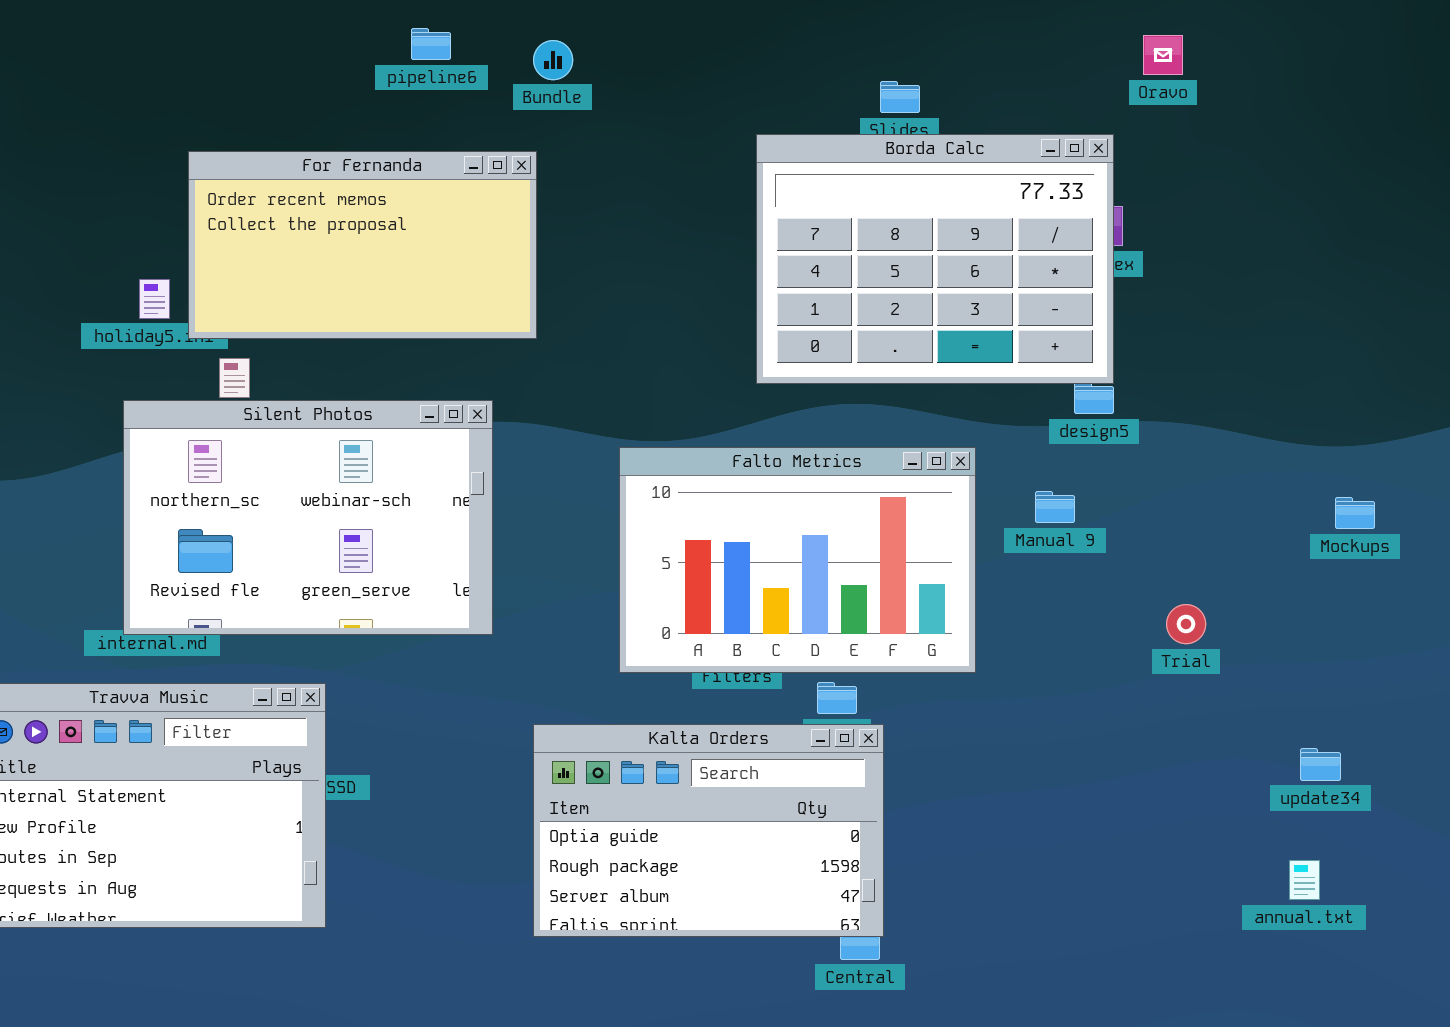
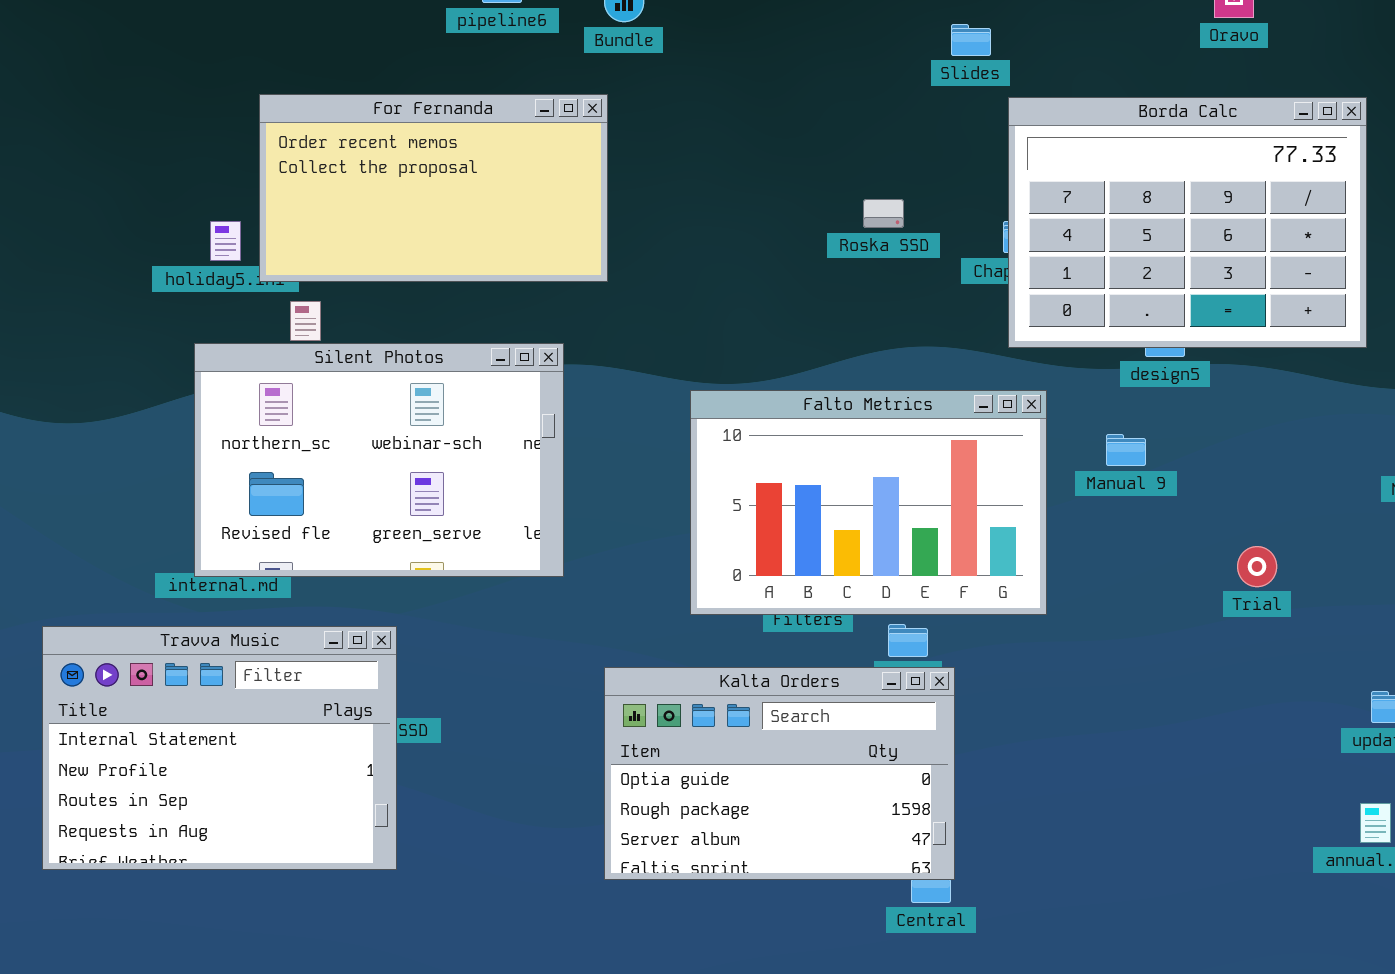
Borda Calc: [756,134,1114,384] -> [1008,97,1367,348], moved

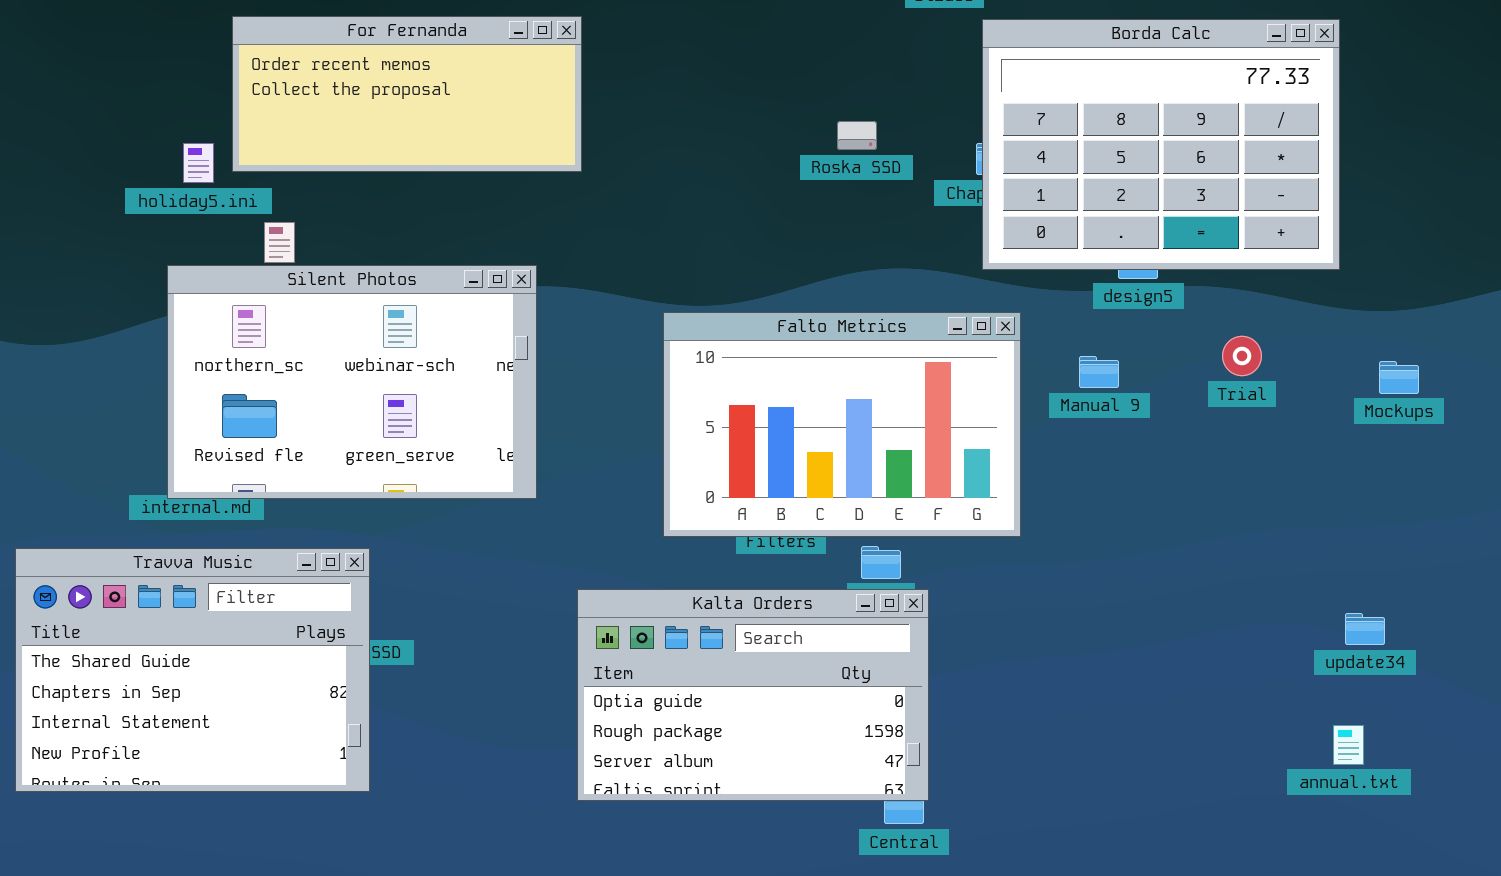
For Fernanda: [259,94,608,282] -> [232,16,582,172], resized
Trial: [1237,546,1277,587] -> [1222,336,1262,376], moved
Travva Music: [42,626,397,870] -> [15,548,370,792], scrolled up 2 rows

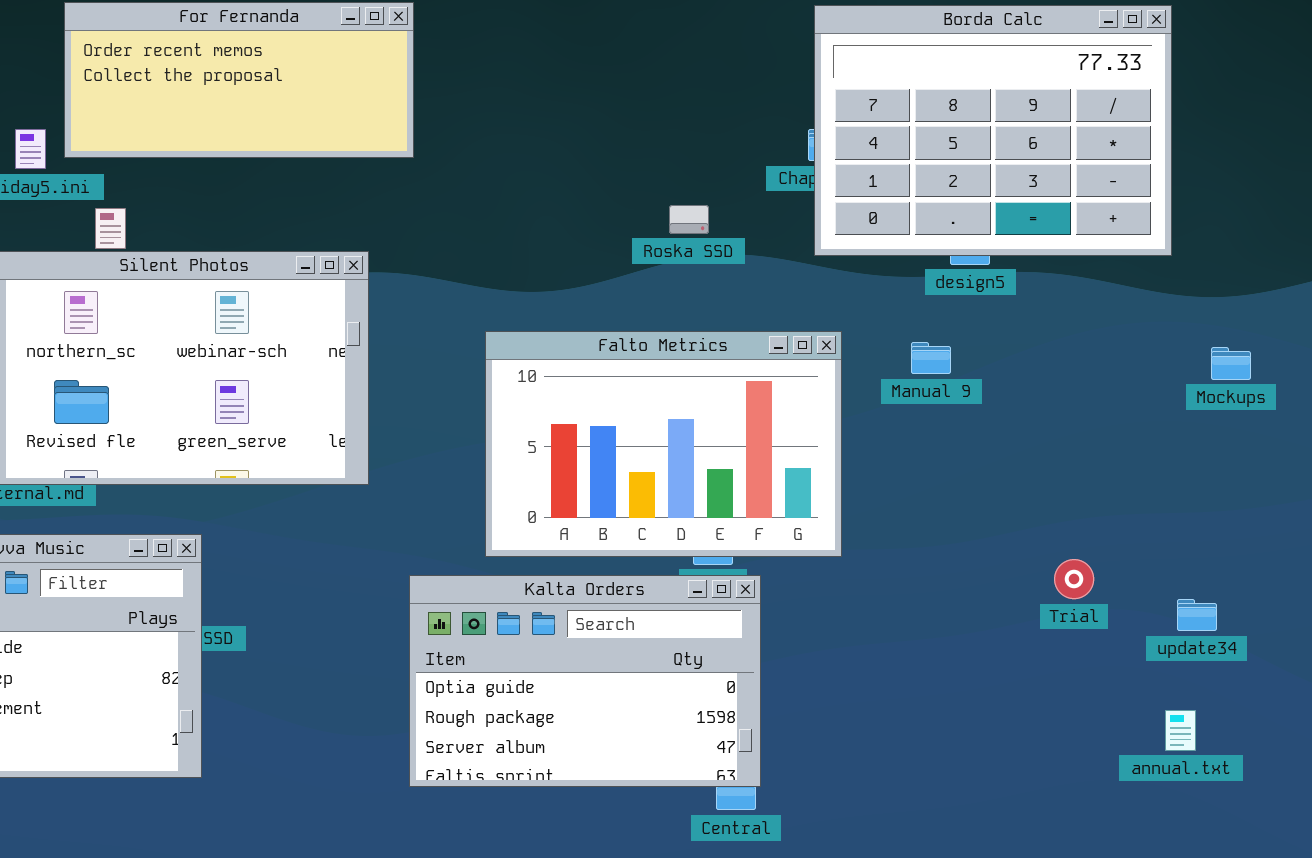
Roska SSD: [837,121,877,150] -> [669,205,709,234], moved
Falto Metrics: [663,312,1021,537] -> [485,331,842,557], moved
Trial: [1222,336,1262,376] -> [1054,559,1094,599], moved

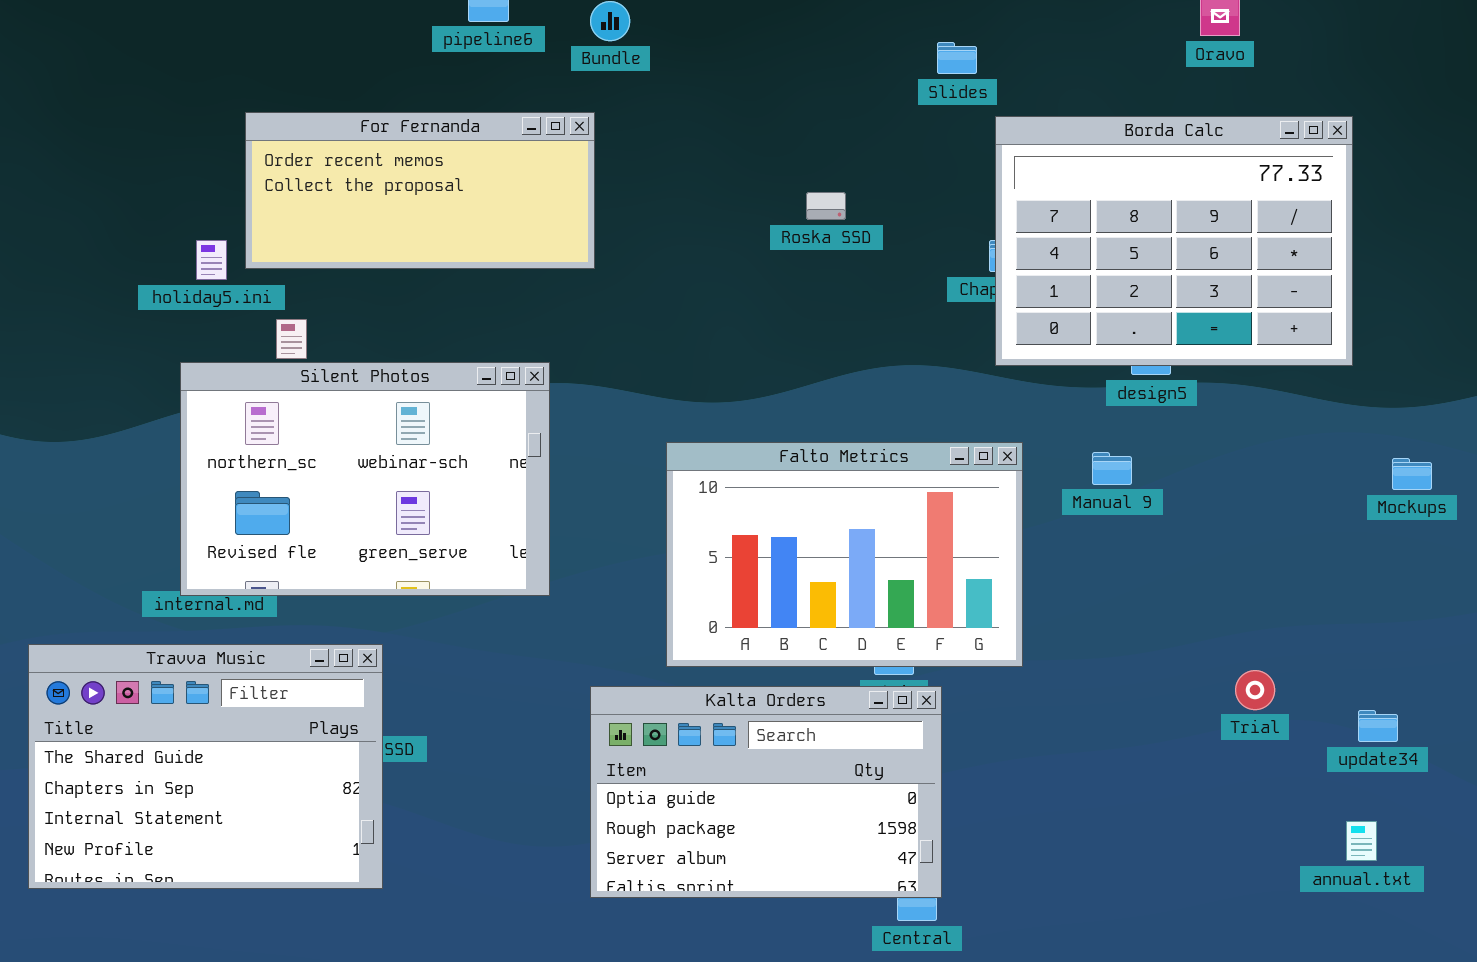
Roska SSD: [669,205,709,234] -> [806,192,846,220], moved

